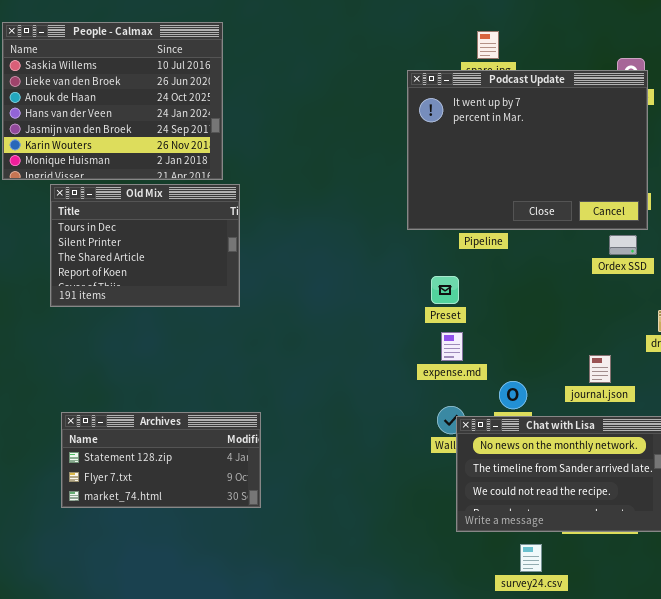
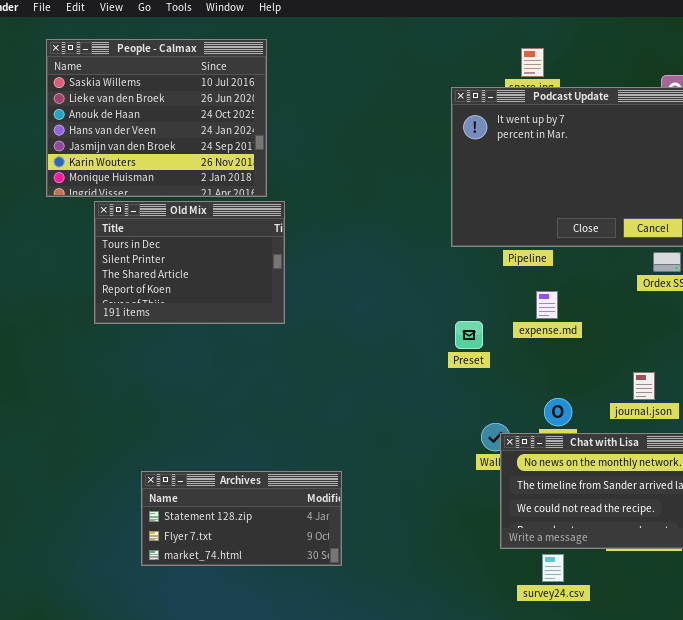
Preset: [431,276,459,304] -> [455,321,483,349], moved
expense.md: [441,332,463,361] -> [536,291,558,319], moved
Archives: [61,412,261,508] -> [141,471,342,566], moved
survey24.csv: [520,544,542,572] -> [542,554,564,582], moved

